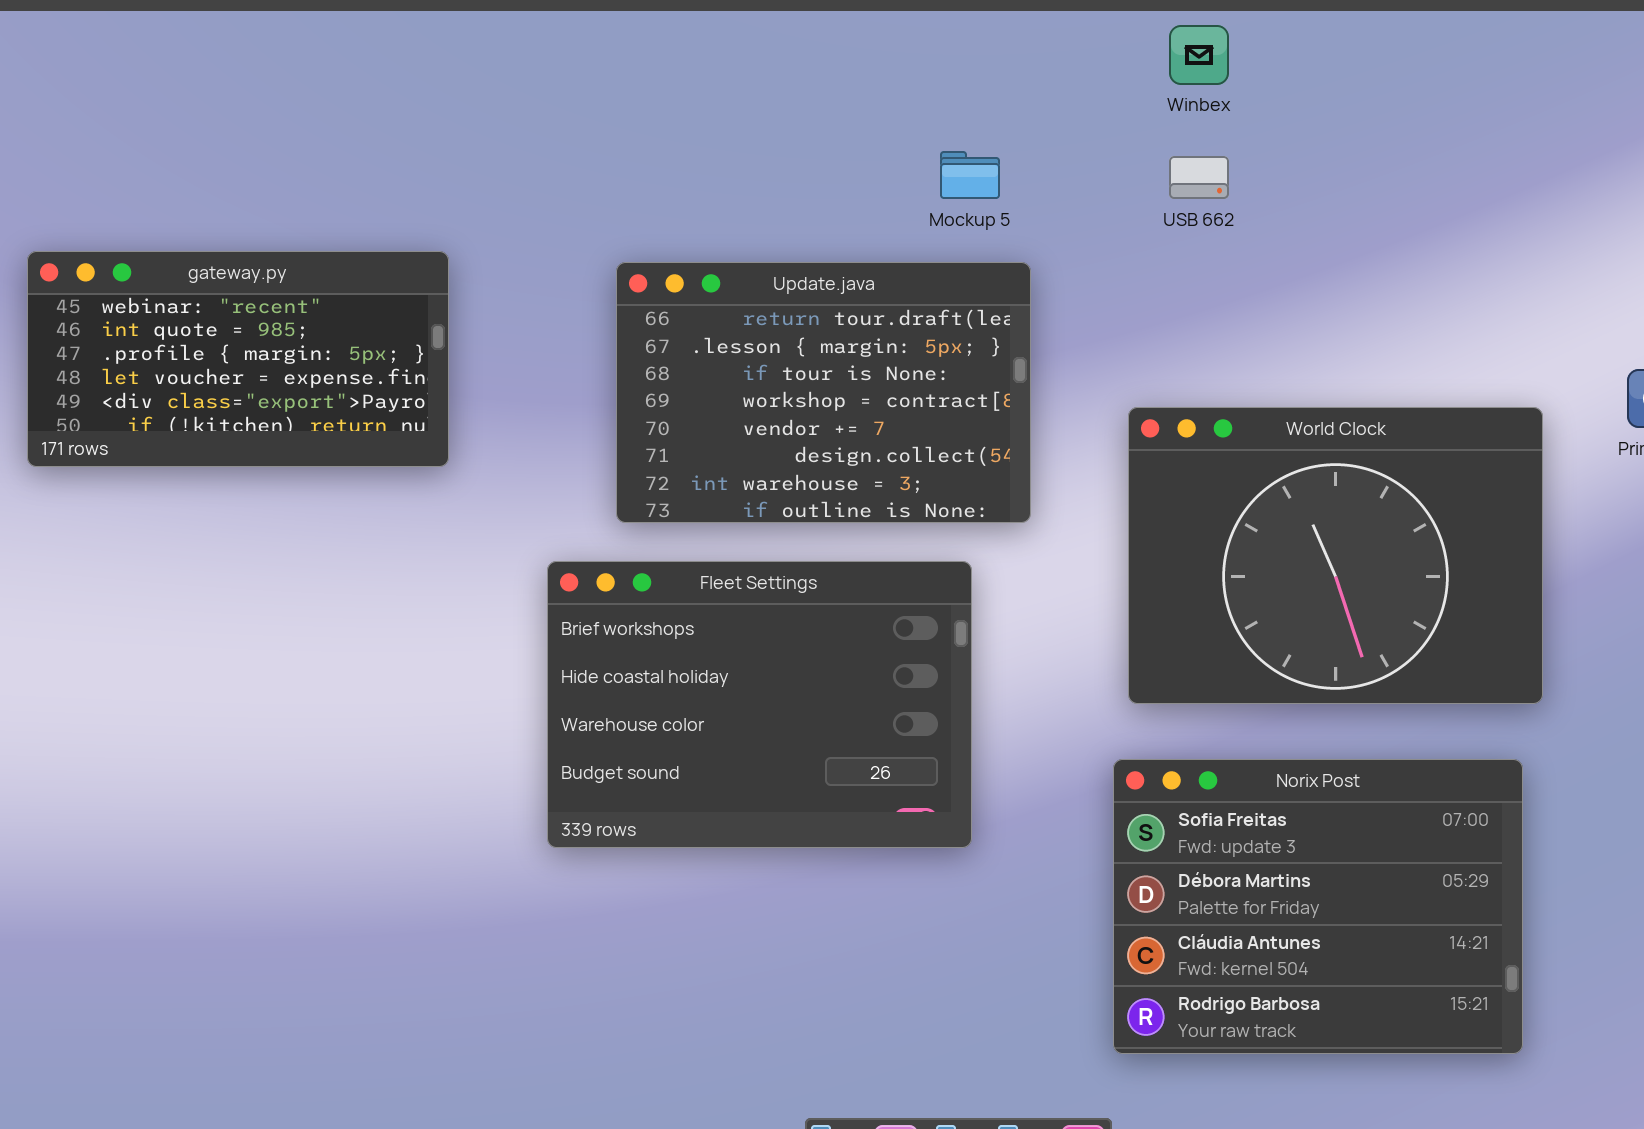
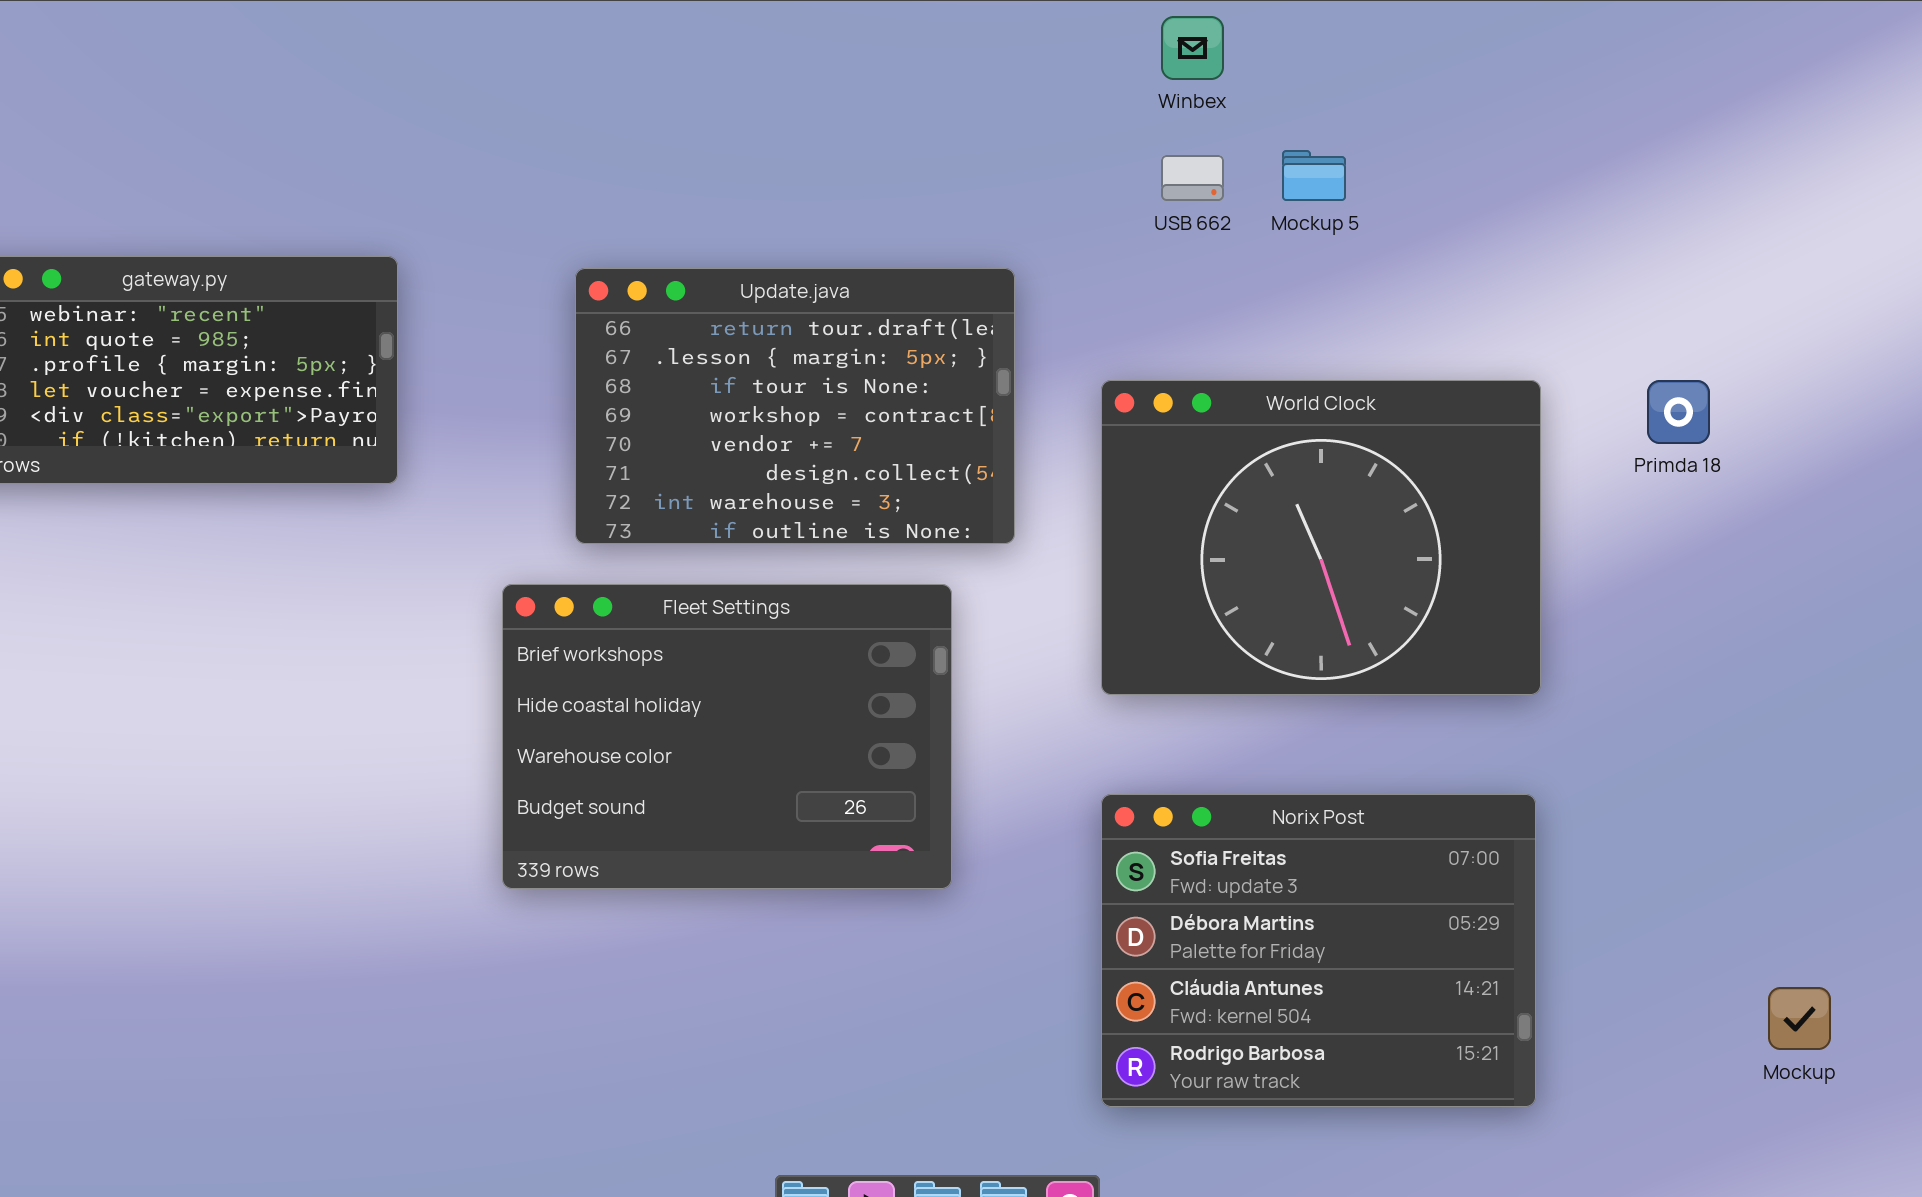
Mockup 5: [940,151,1000,199] -> [1282,150,1346,201], moved
World Clock: [1128,407,1543,704] -> [1101,380,1541,695], moved

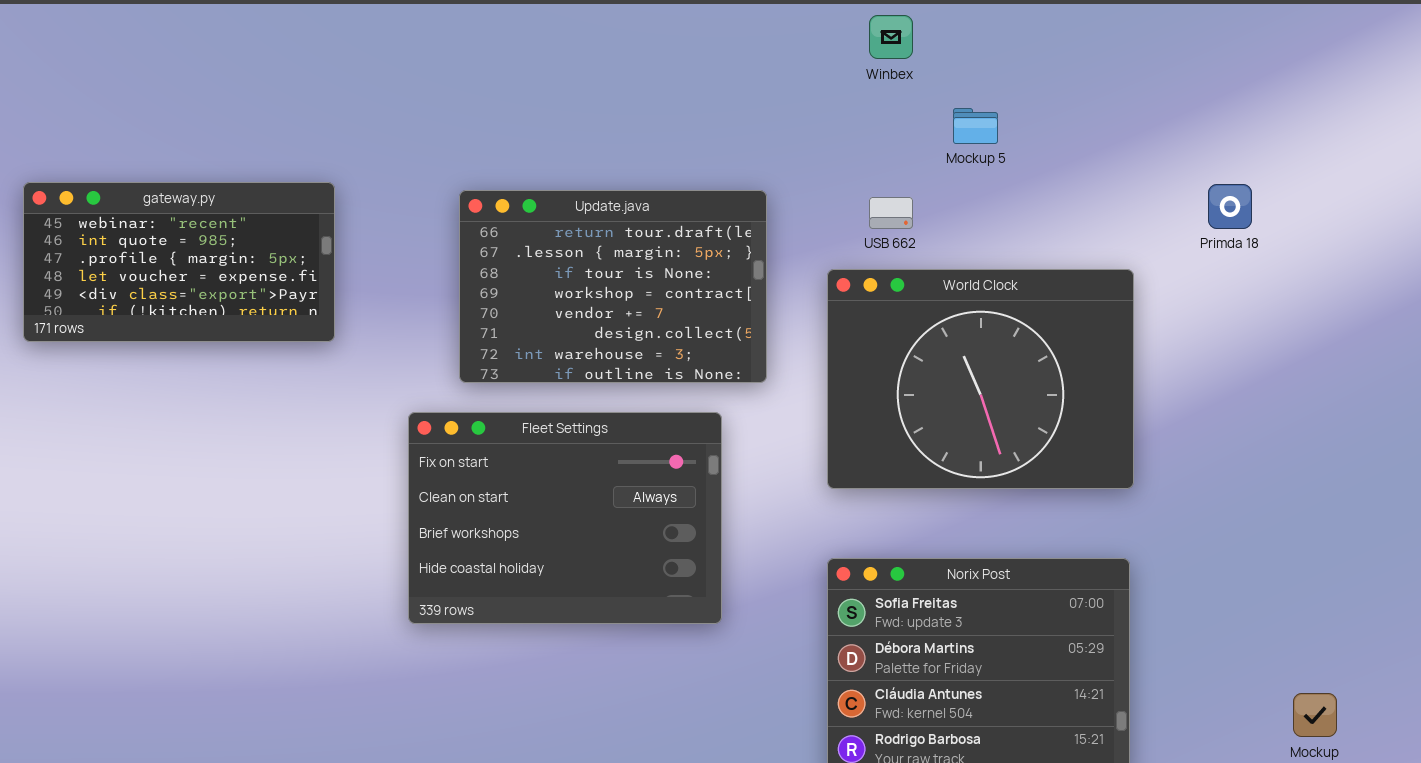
USB 662: [1161,155,1224,201] -> [869,197,913,229], moved
Primda 18: [1647,380,1710,444] -> [1208,184,1252,229], moved
Fleet Settings: [502,584,952,889] -> [408,412,722,624], scrolled up 2 rows

